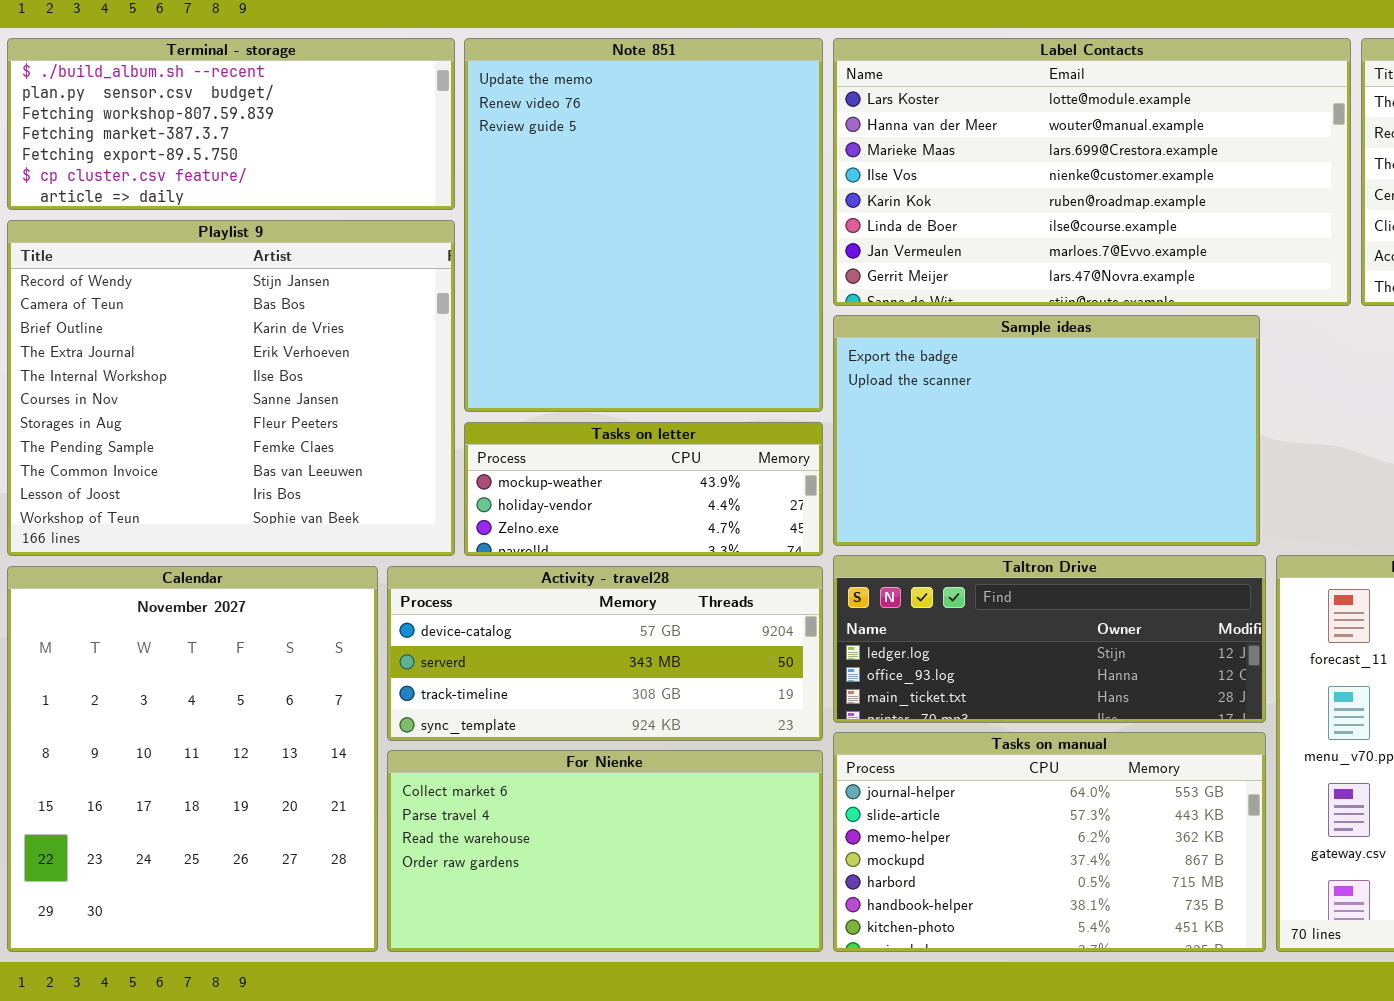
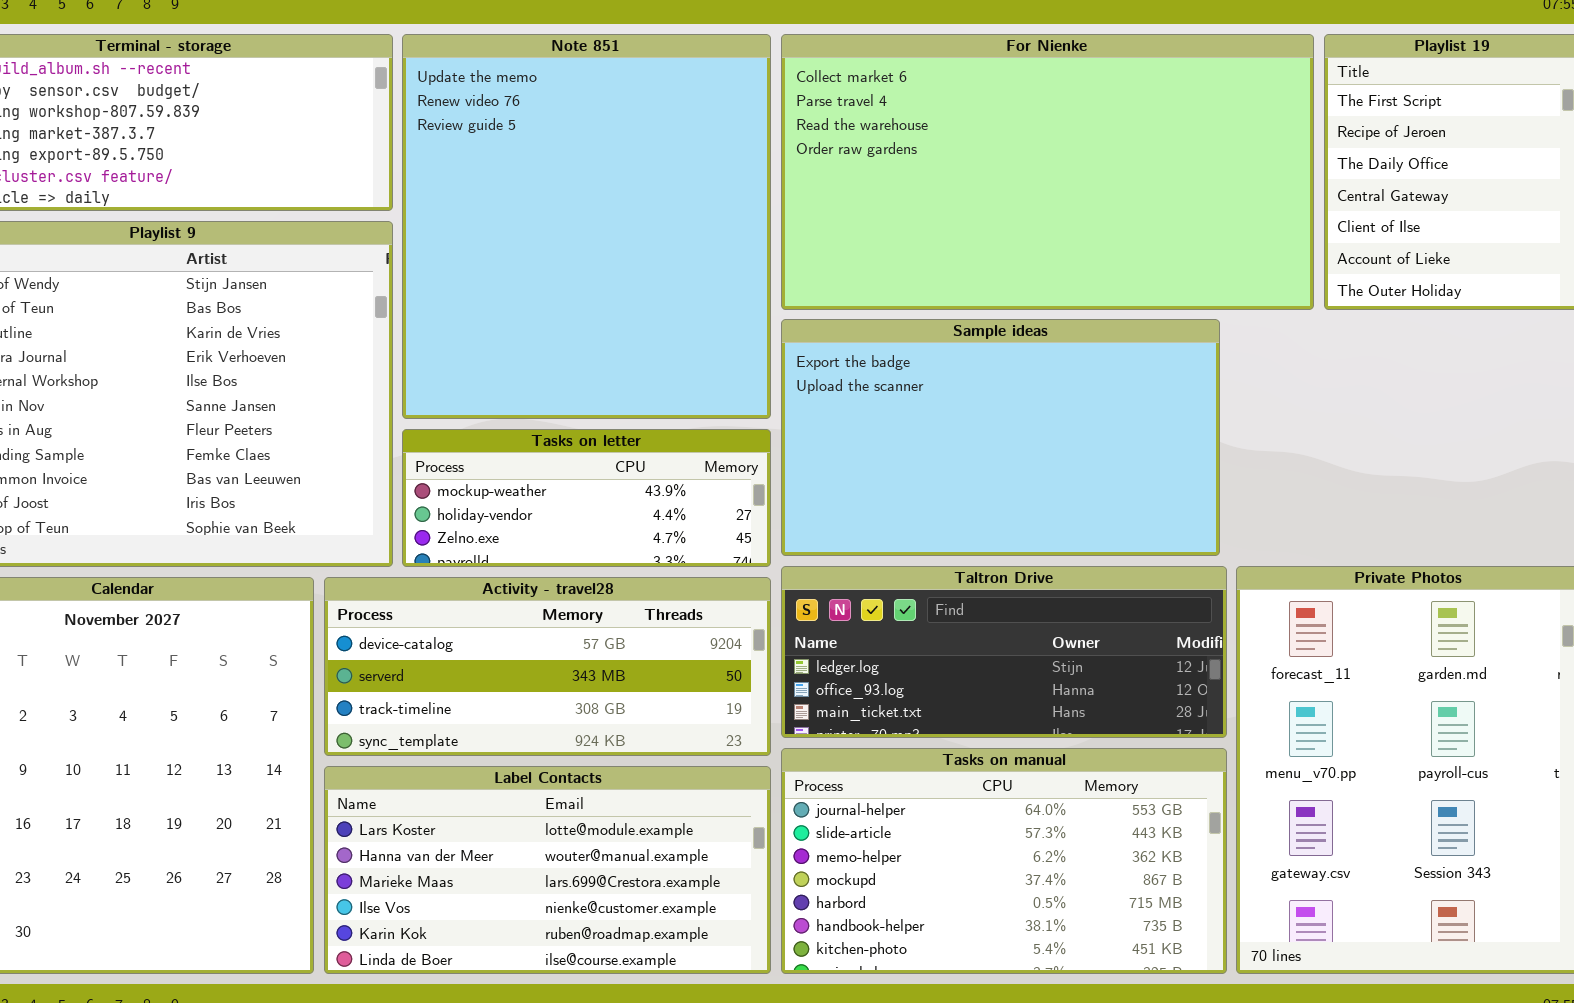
Label Contacts: [833,38,1351,306] -> [324,766,771,974], moved, resized
For Nienke: [387,750,823,952] -> [781,34,1314,310], moved, resized

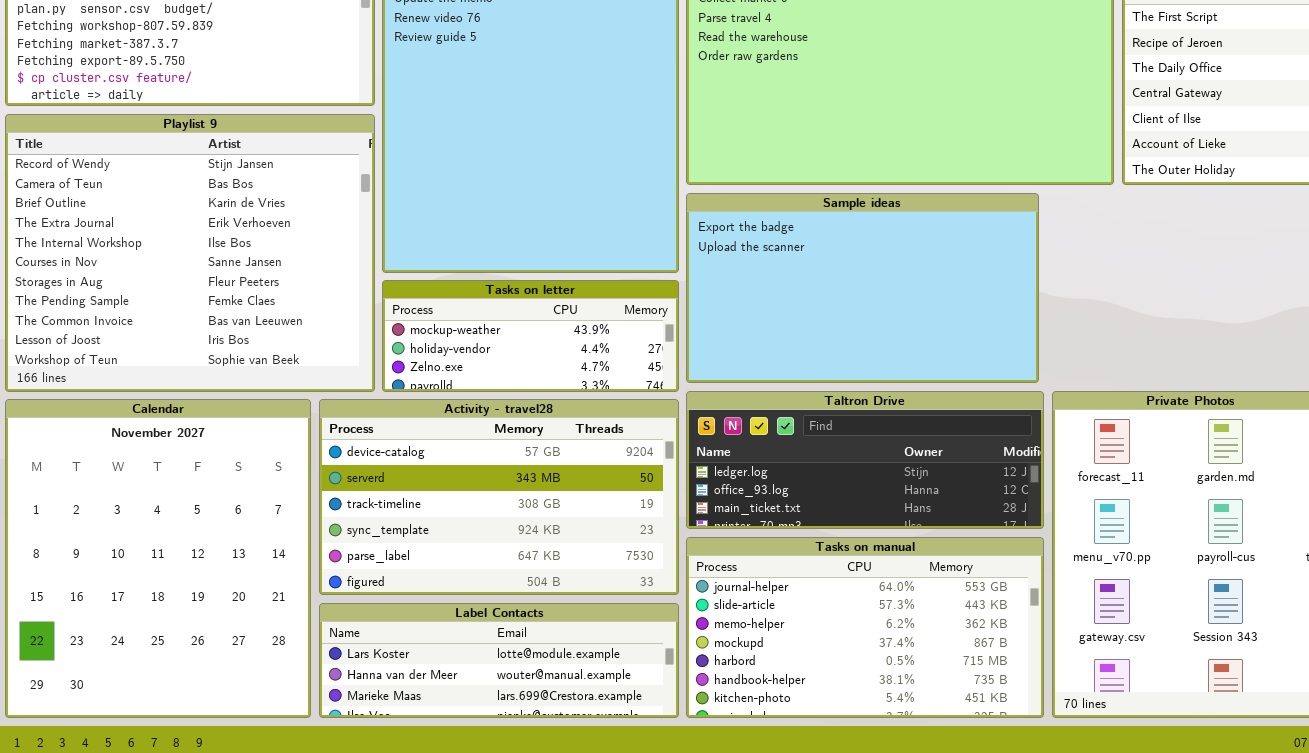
Activity - travel28: [324,577,771,756] -> [319,399,679,595], resized
Label Contacts: [324,766,771,974] -> [319,603,679,718], resized

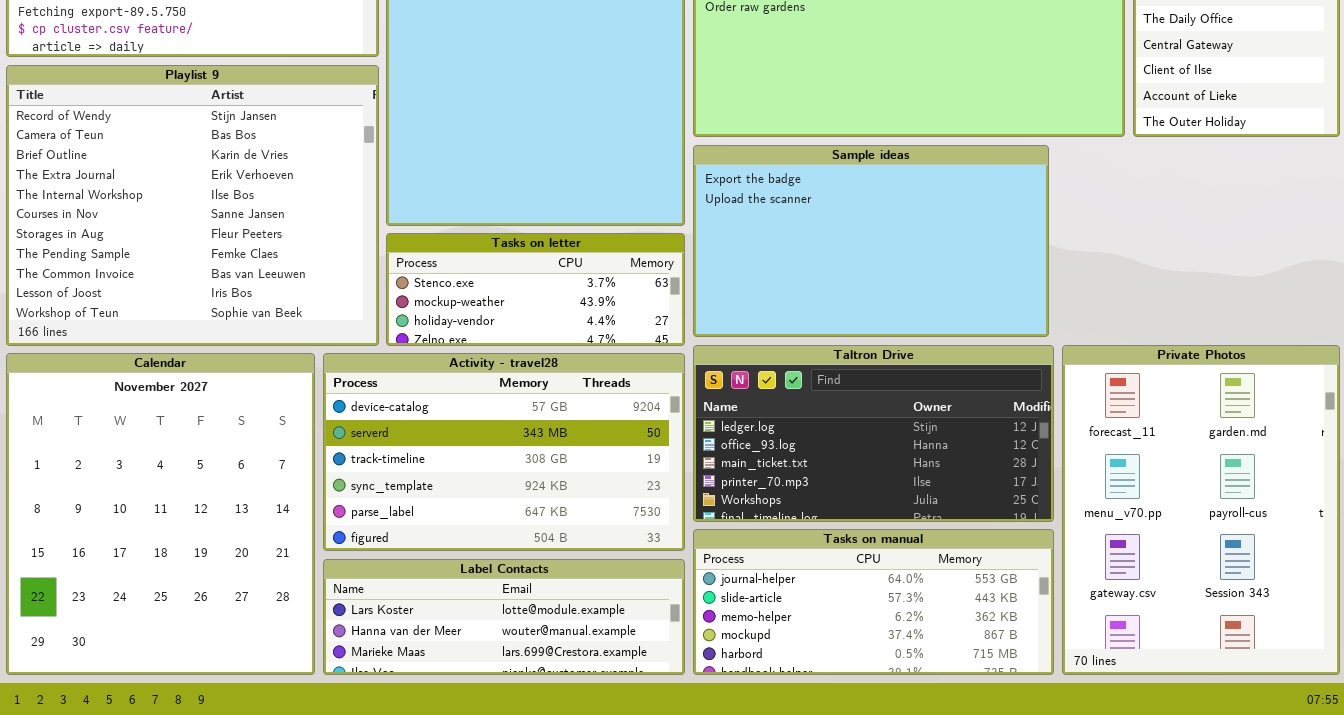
Tasks on letter: [382,280,679,392] -> [386,233,685,346], scrolled up 1 row
Taltron Drive: [686,391,1044,529] -> [693,345,1054,522], resized
Tasks on manual: [686,537,1044,718] -> [693,529,1054,675], resized

